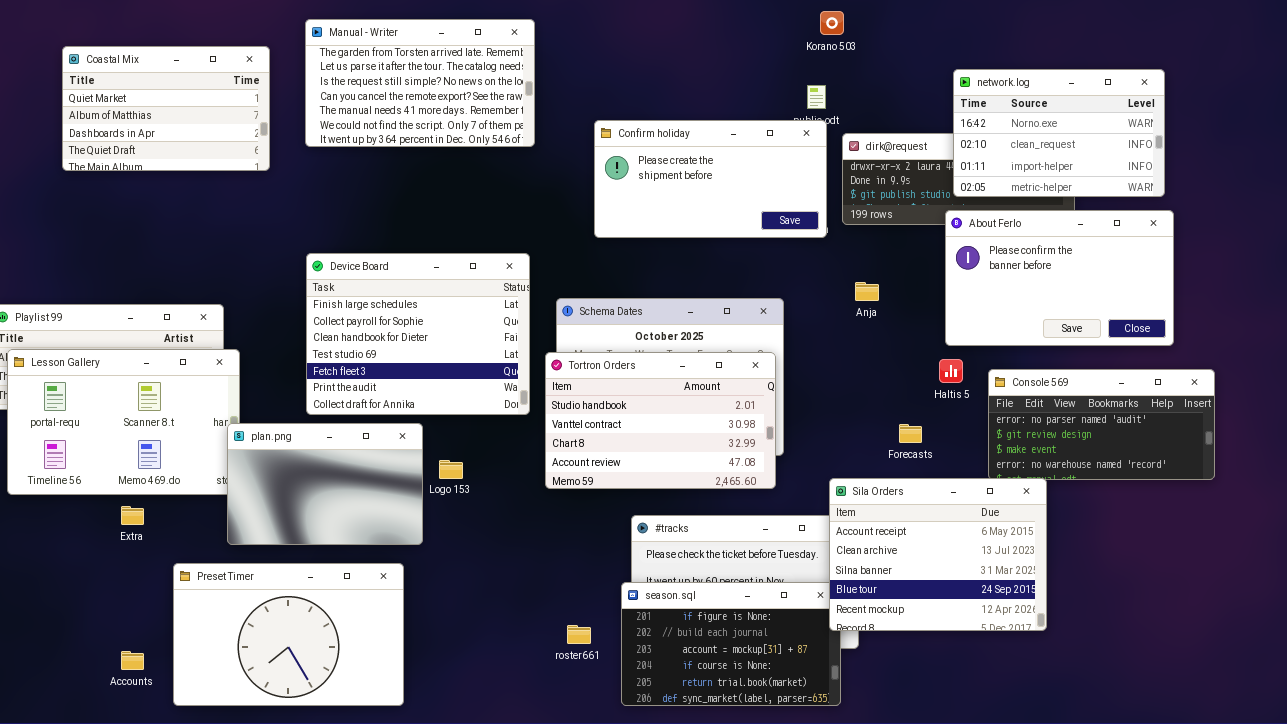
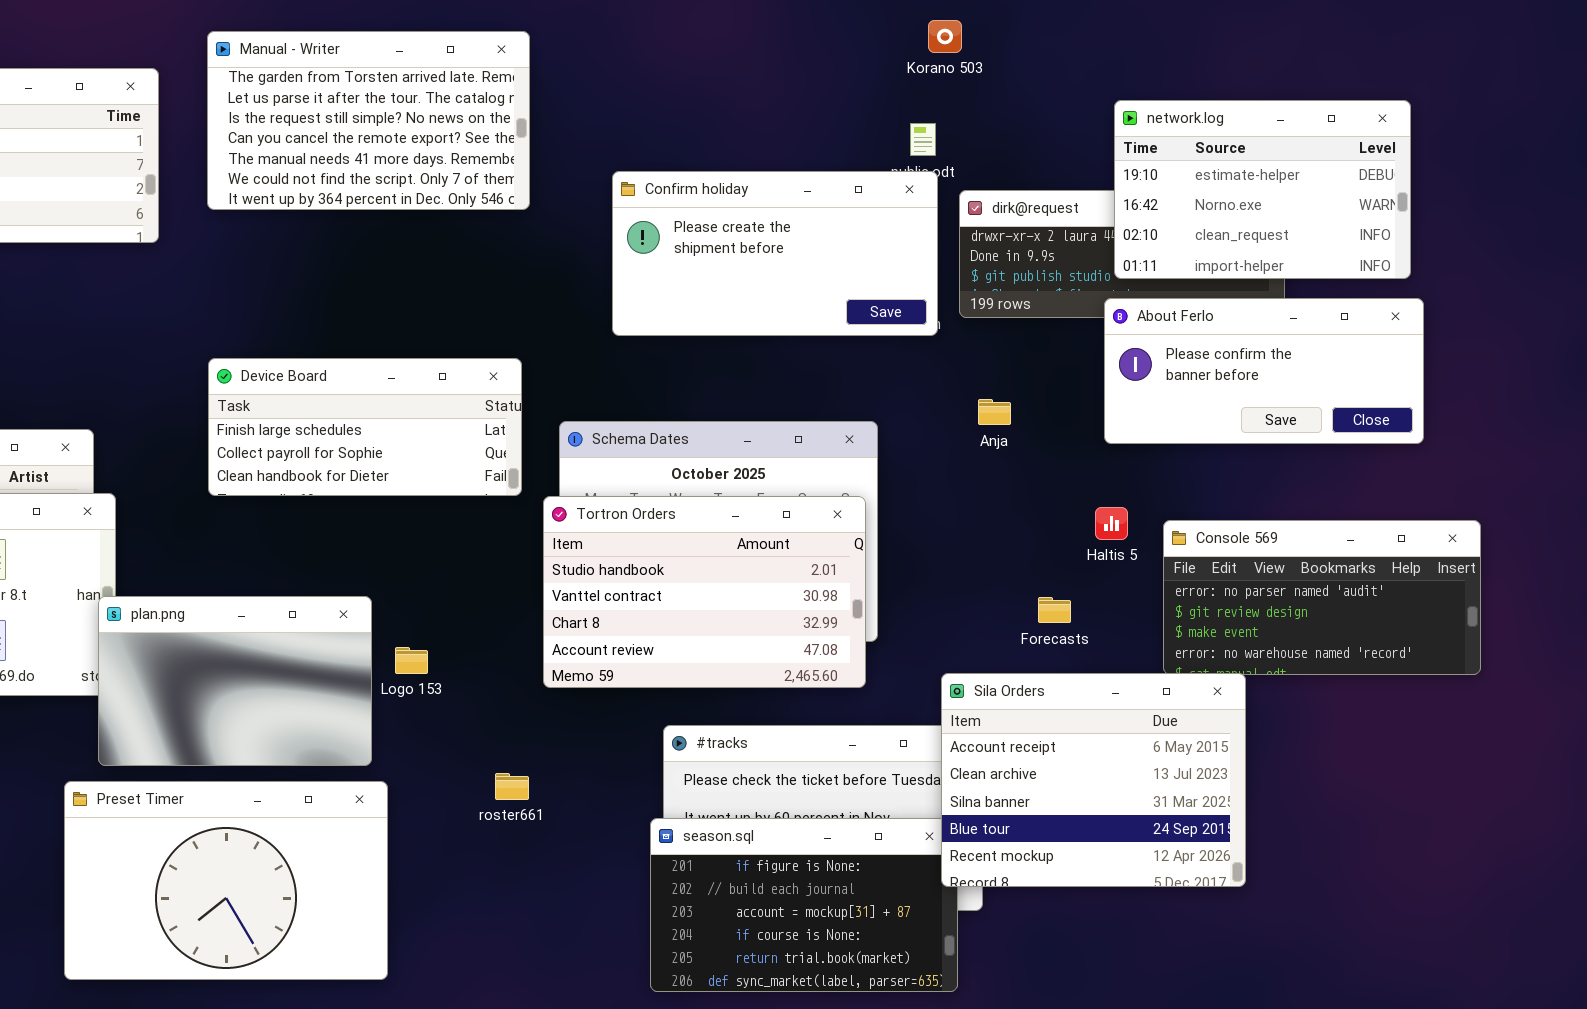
network.log: [953,69,1165,197] -> [1114,100,1411,279], scrolled up 1 row
About Ferlo: [945,210,1174,346] -> [1104,298,1424,444], resized
Device Board: [306,253,530,415] -> [208,358,522,496], resized
Preset Timer: [173,563,404,706] -> [64,781,388,980], moved
roster661: [567,625,591,644] -> [495,773,529,800], moved

